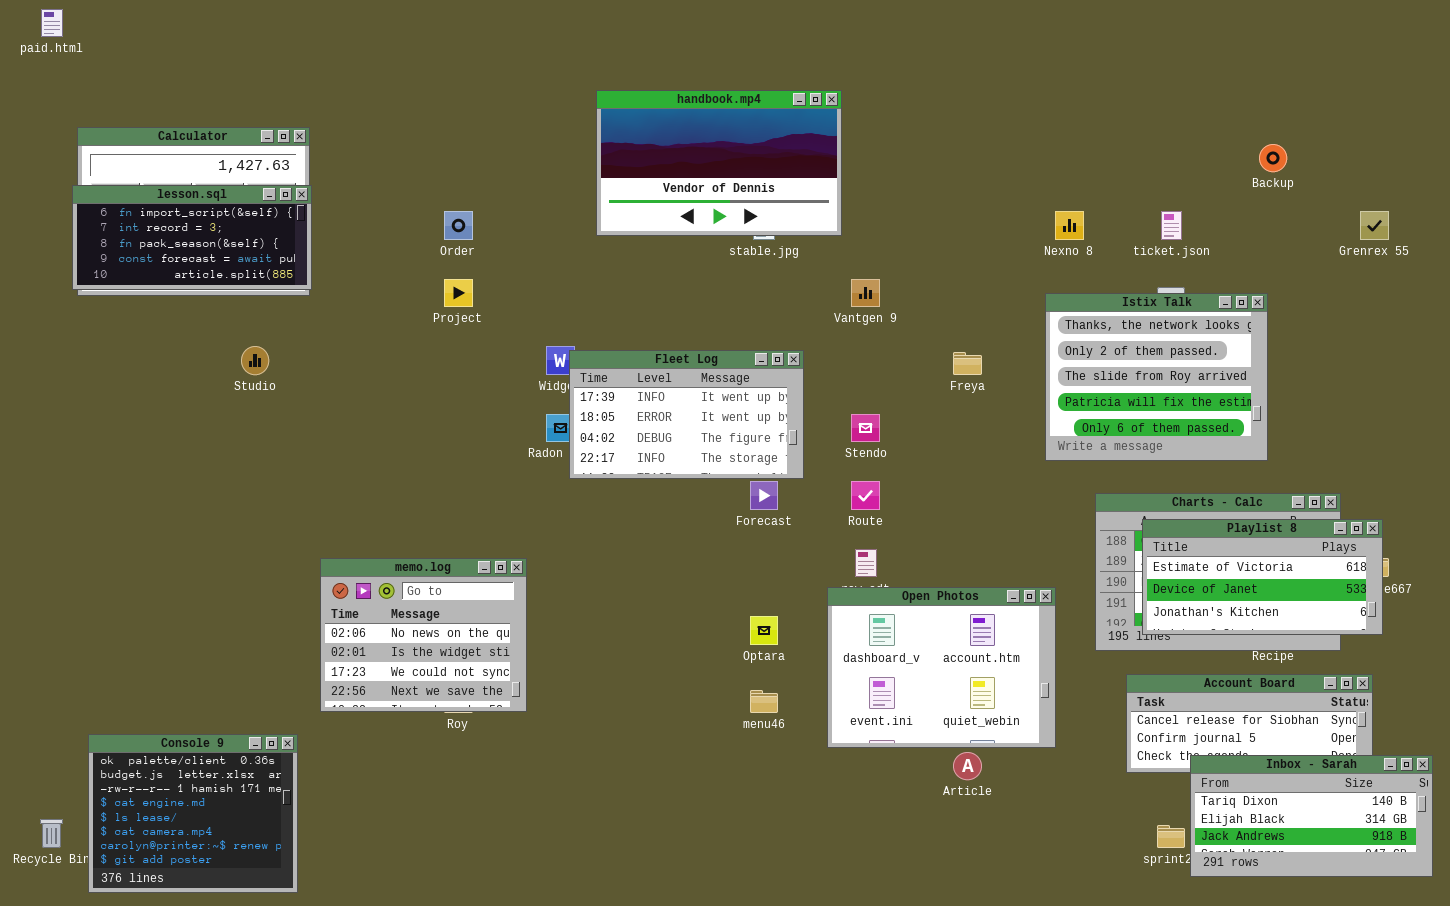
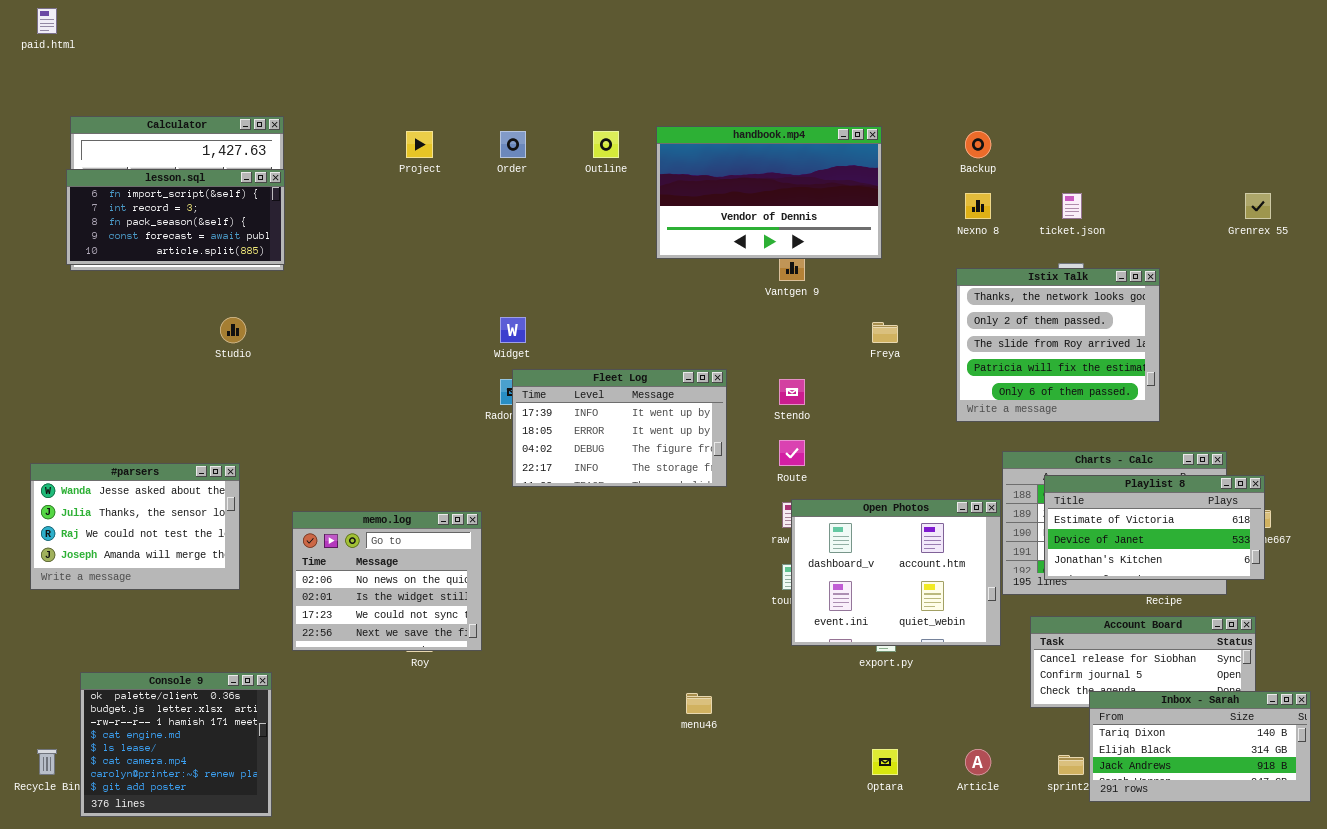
handbook.mp4: [596,90,842,236] -> [656,126,882,259], moved
Backup: [1259,144,1287,172] -> [965,131,991,158], moved
Order: [444,211,473,240] -> [500,131,526,158], moved
Project: [444,279,473,307] -> [406,131,433,158], moved
Fleet Log: [569,350,804,479] -> [512,369,727,487], moved
#parsers: none -> [30,463,240,590], opened
Open Photos: [827,587,1056,748] -> [791,499,1001,646], moved
Optara: [750,616,778,645] -> [872,749,898,775], moved
menu46: [750,690,778,713] -> [686,693,712,714], moved
Article: [953,752,982,780] -> [965,749,991,775], moved

